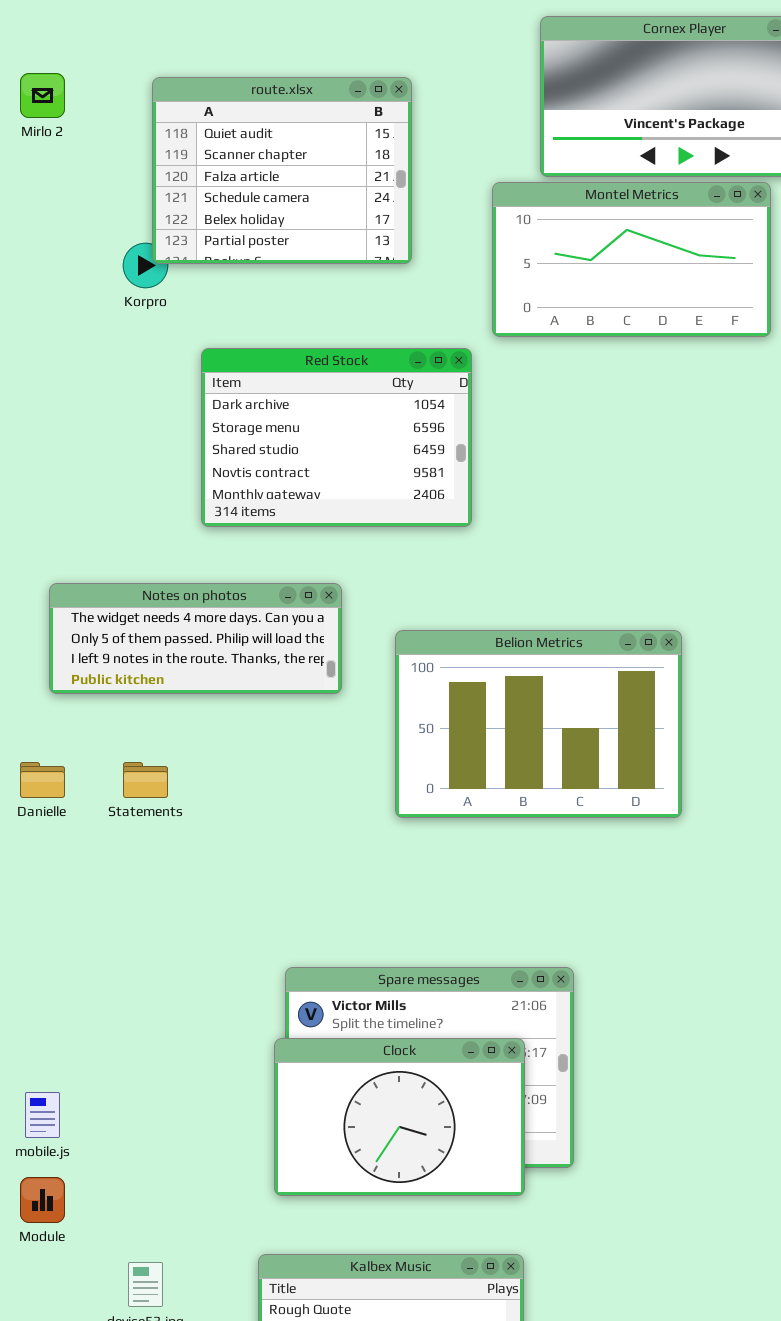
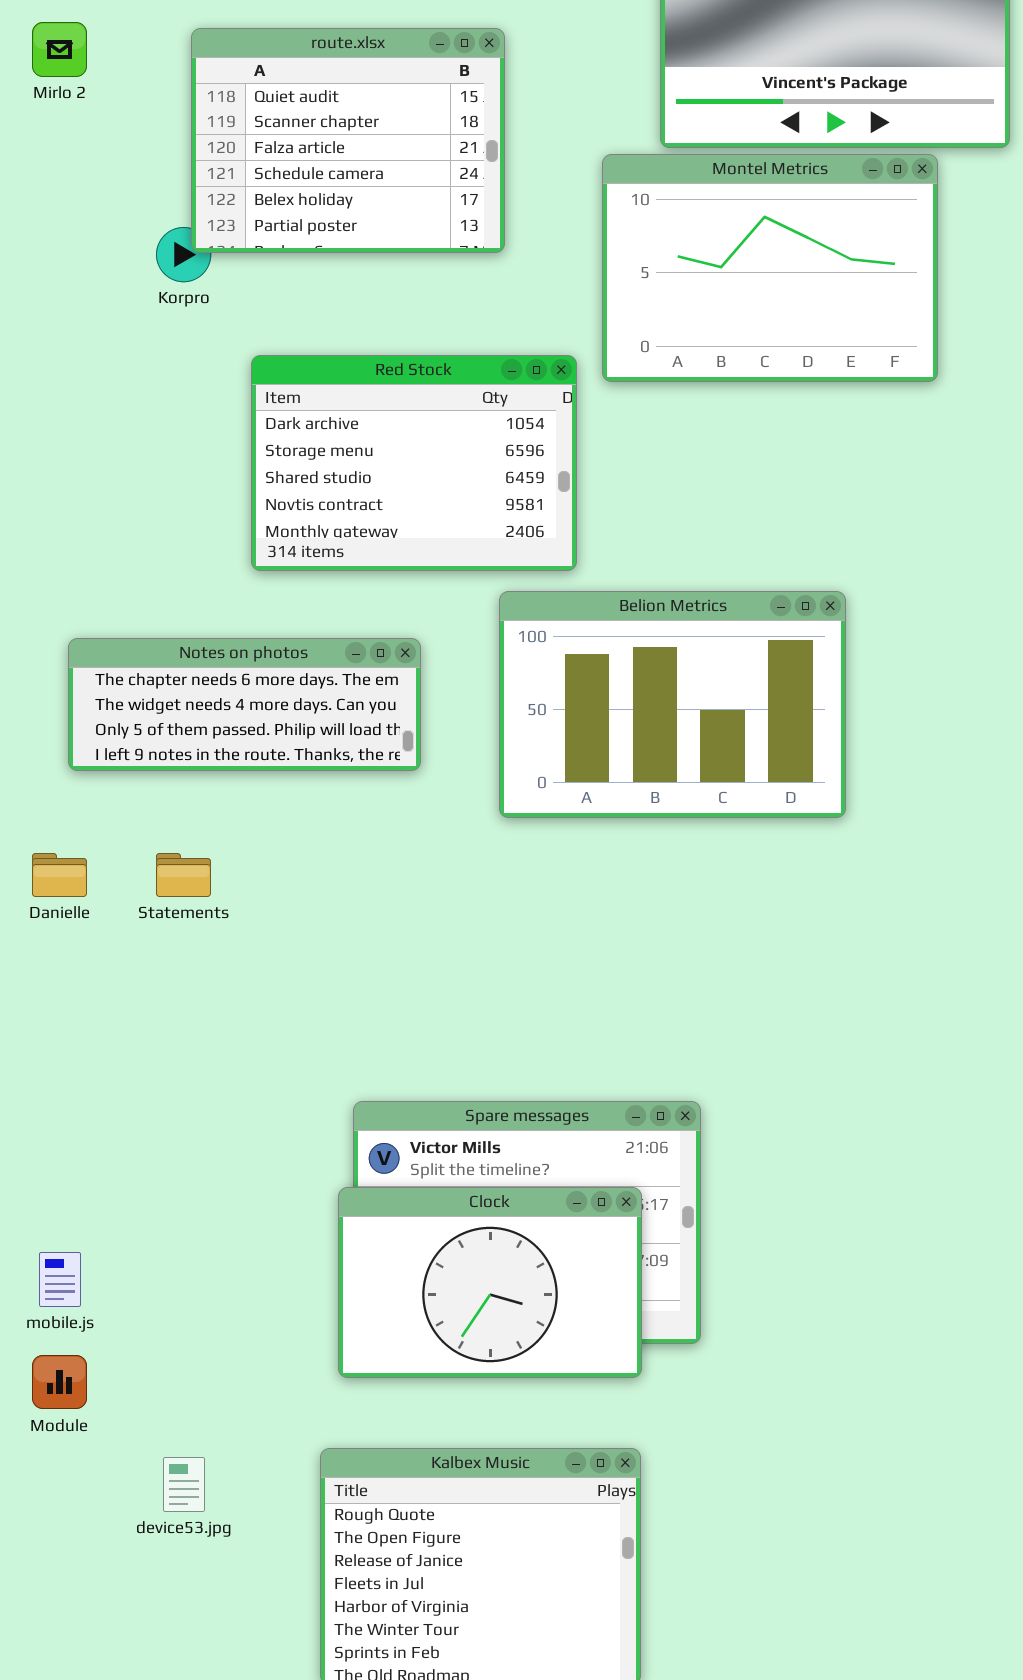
Montel Metrics: [492,182,771,337] -> [602,154,938,382], resized
Notes on photos: [49,583,342,694] -> [68,638,421,771], scrolled up 1 row
Belion Metrics: [395,630,682,818] -> [499,591,846,818], moved

